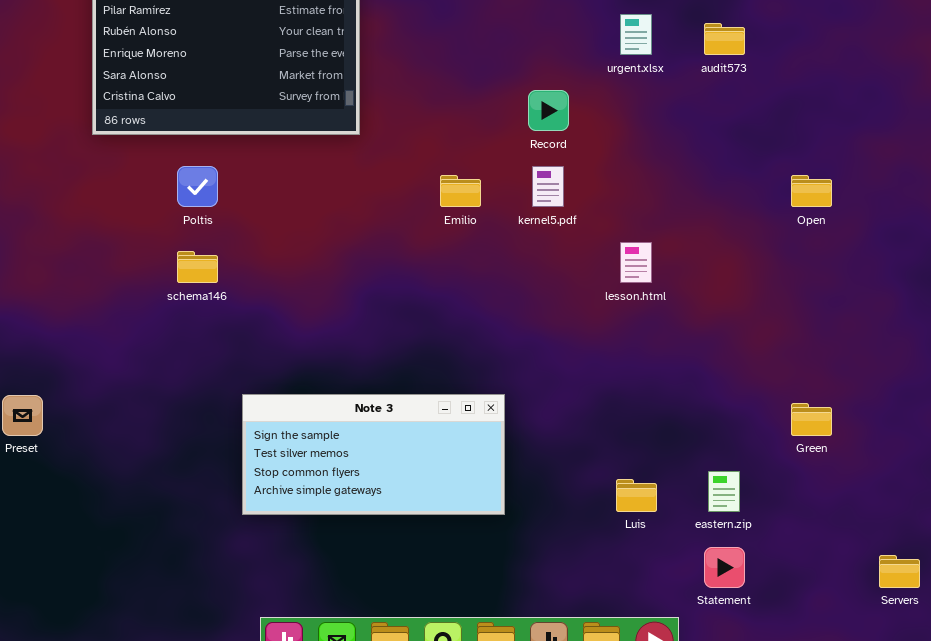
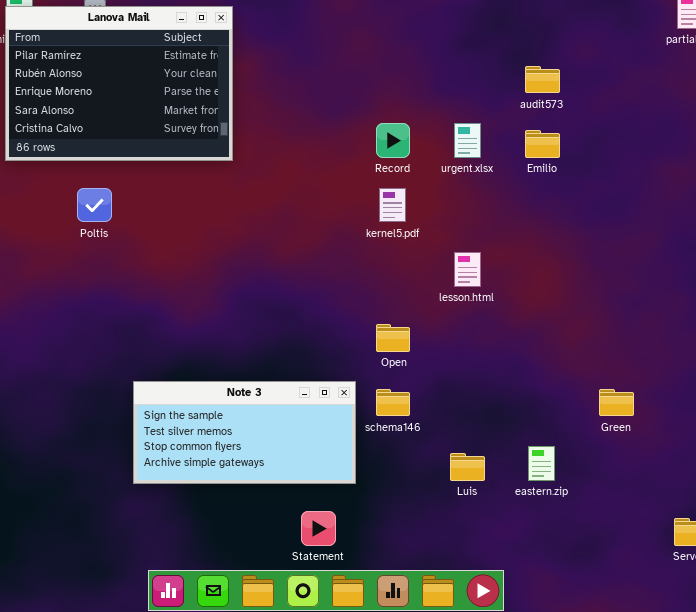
urgent.xlsx: [620,14,652,55] -> [454,123,481,158], moved
Emilio: [440,175,481,207] -> [525,130,560,158], moved
Open: [791,175,832,207] -> [376,324,410,352], moved
schema146: [177,251,218,283] -> [376,389,410,416], moved
Statement: [704,547,745,588] -> [301,511,336,546], moved

